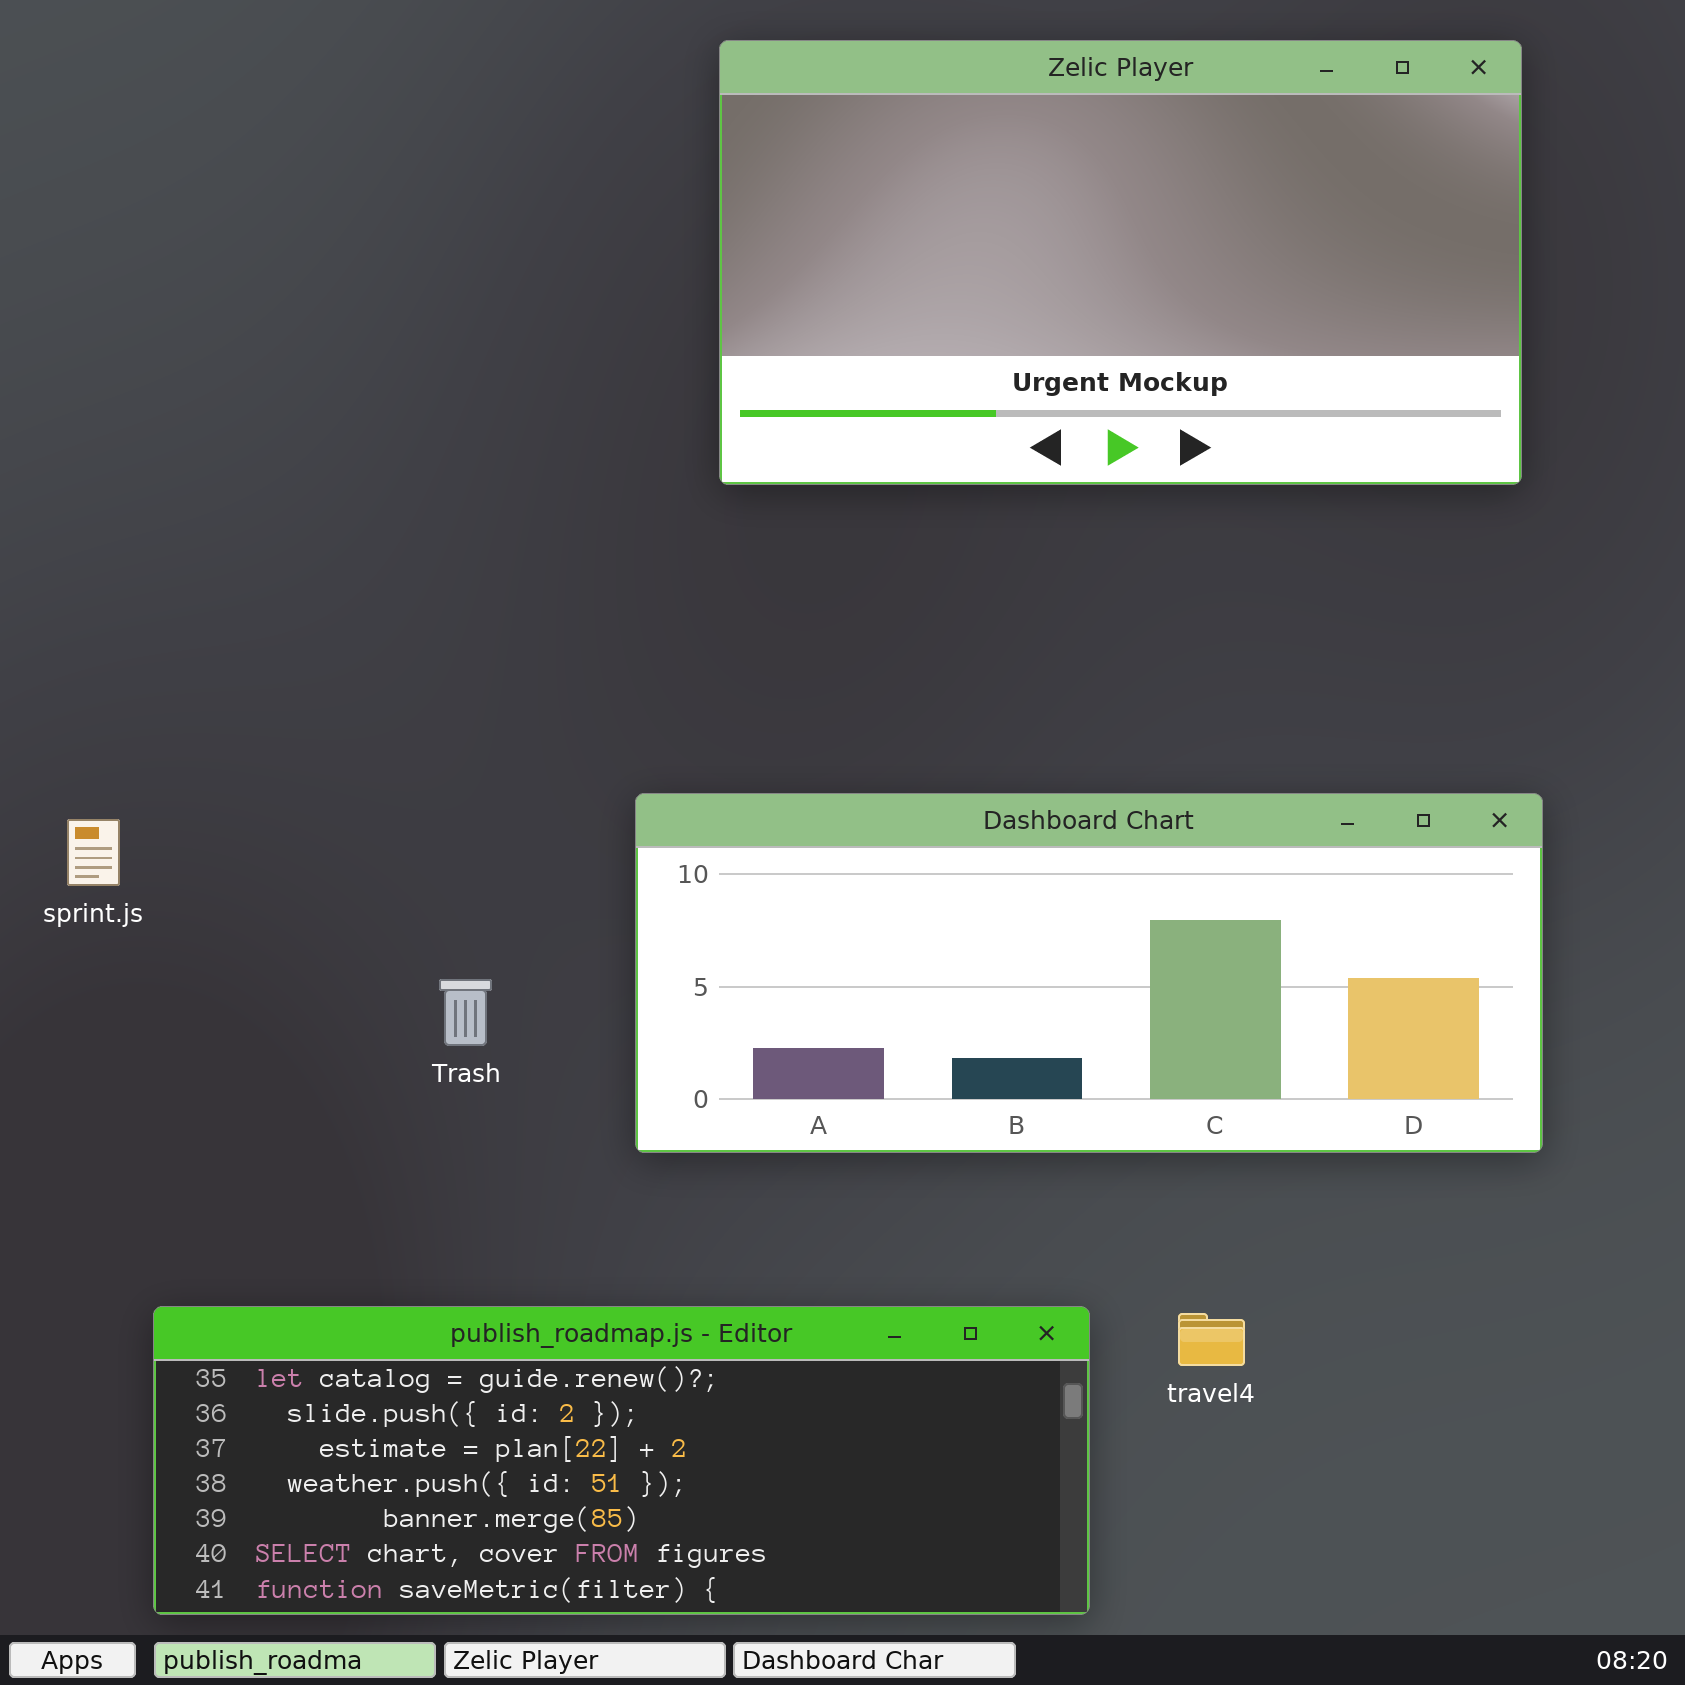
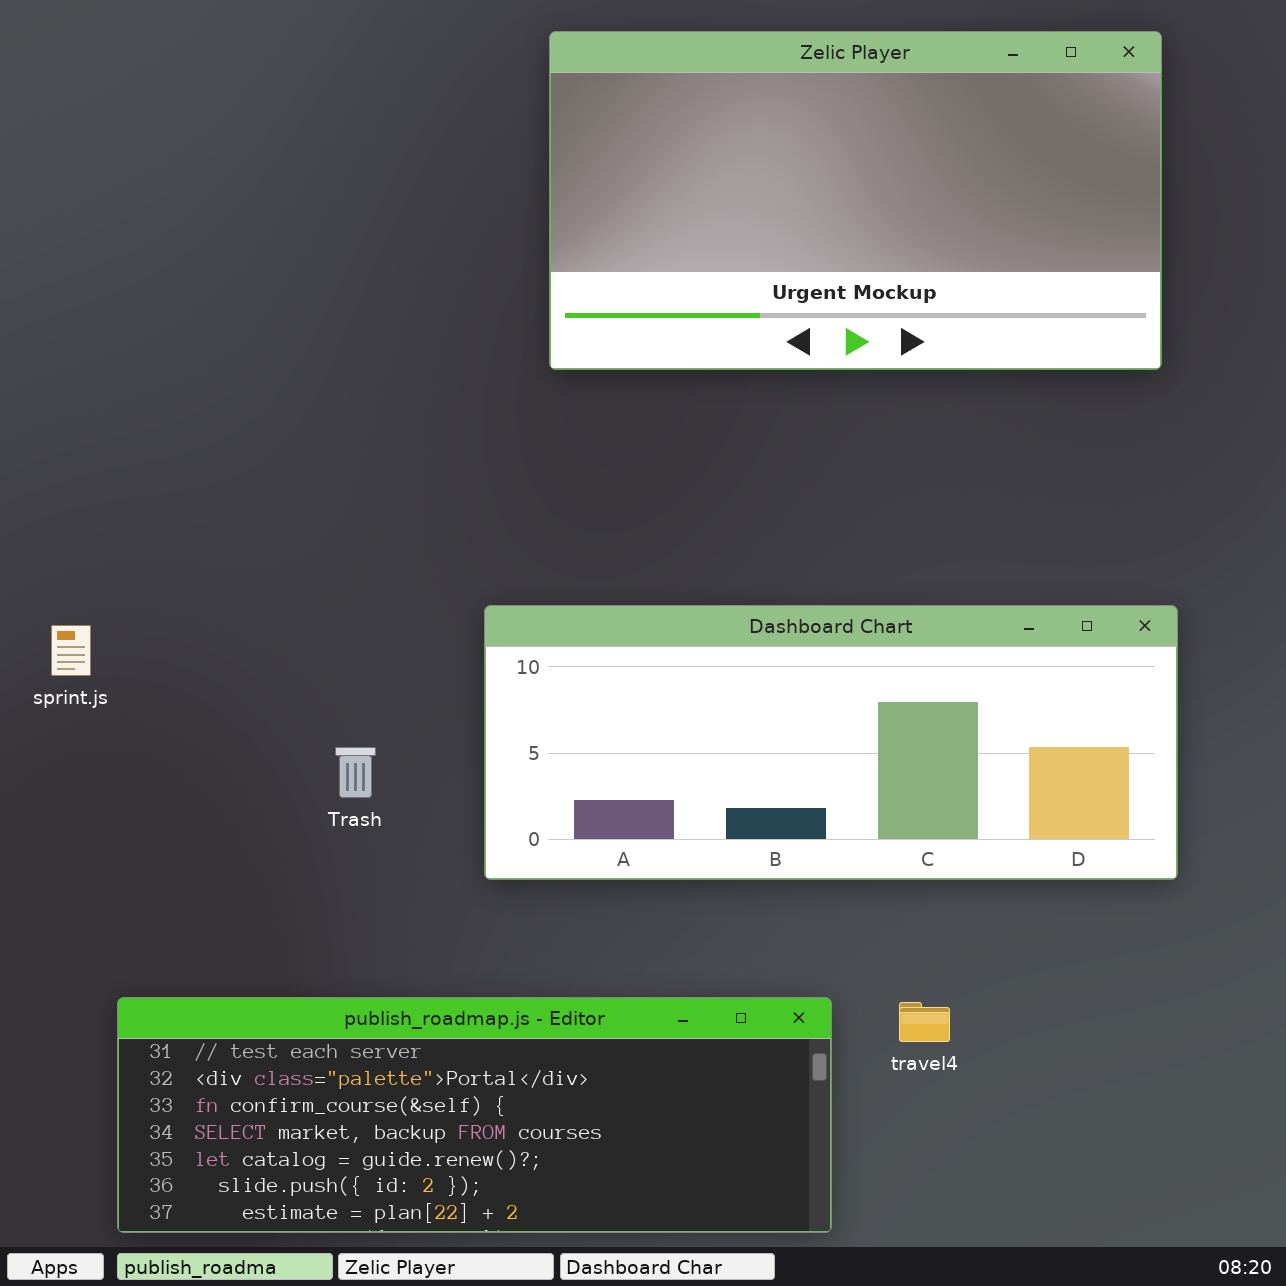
publish_roadmap.js - Editor: [153,1306,1090,1615] -> [117,997,832,1233], scrolled up 4 rows

